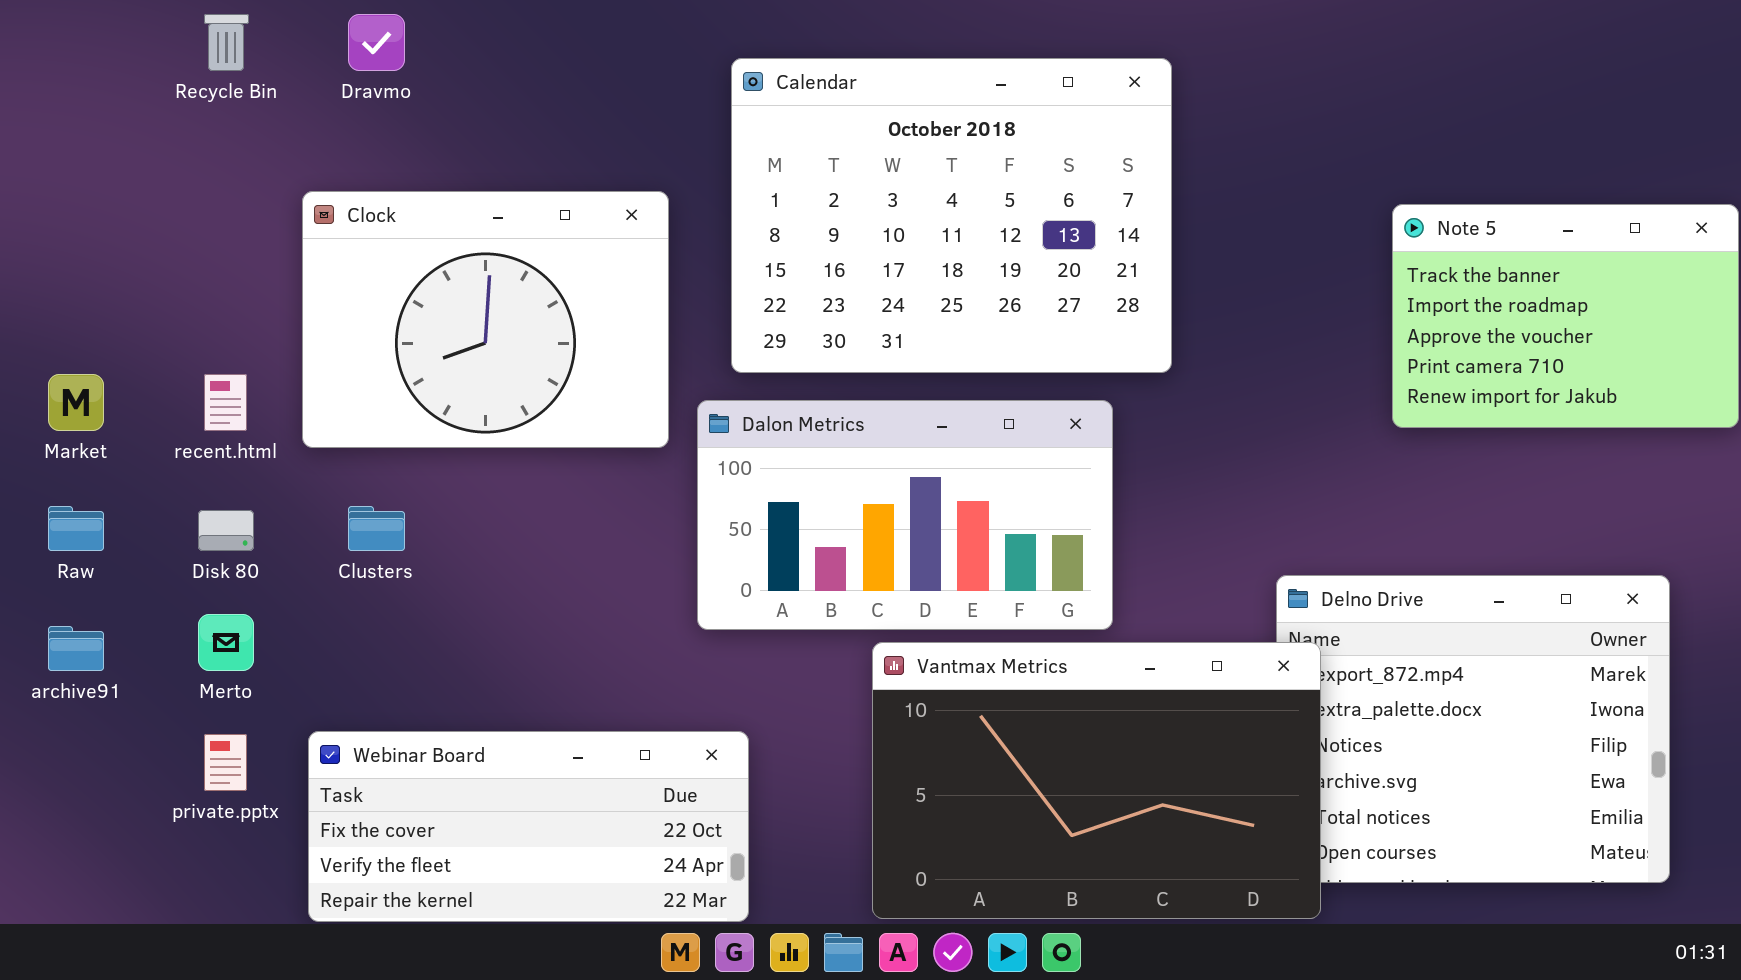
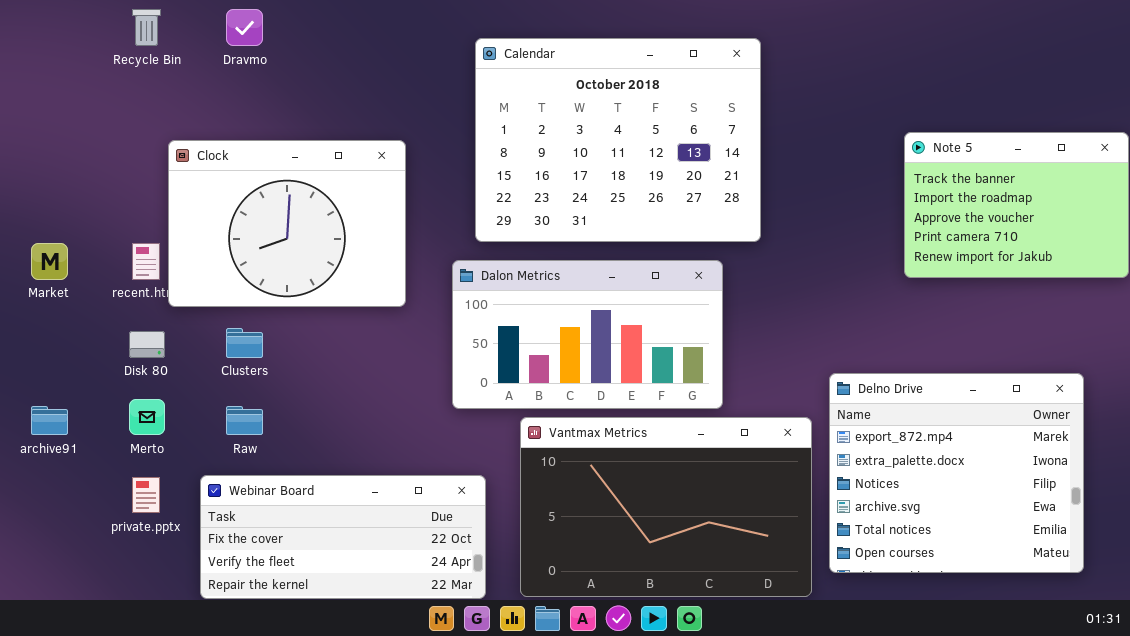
Clock: [302,191,669,448] -> [168,140,406,307], moved
Raw: [48,506,104,551] -> [226,406,263,435], moved
Vantmax Metrics: [872,642,1321,919] -> [520,417,812,597], moved

